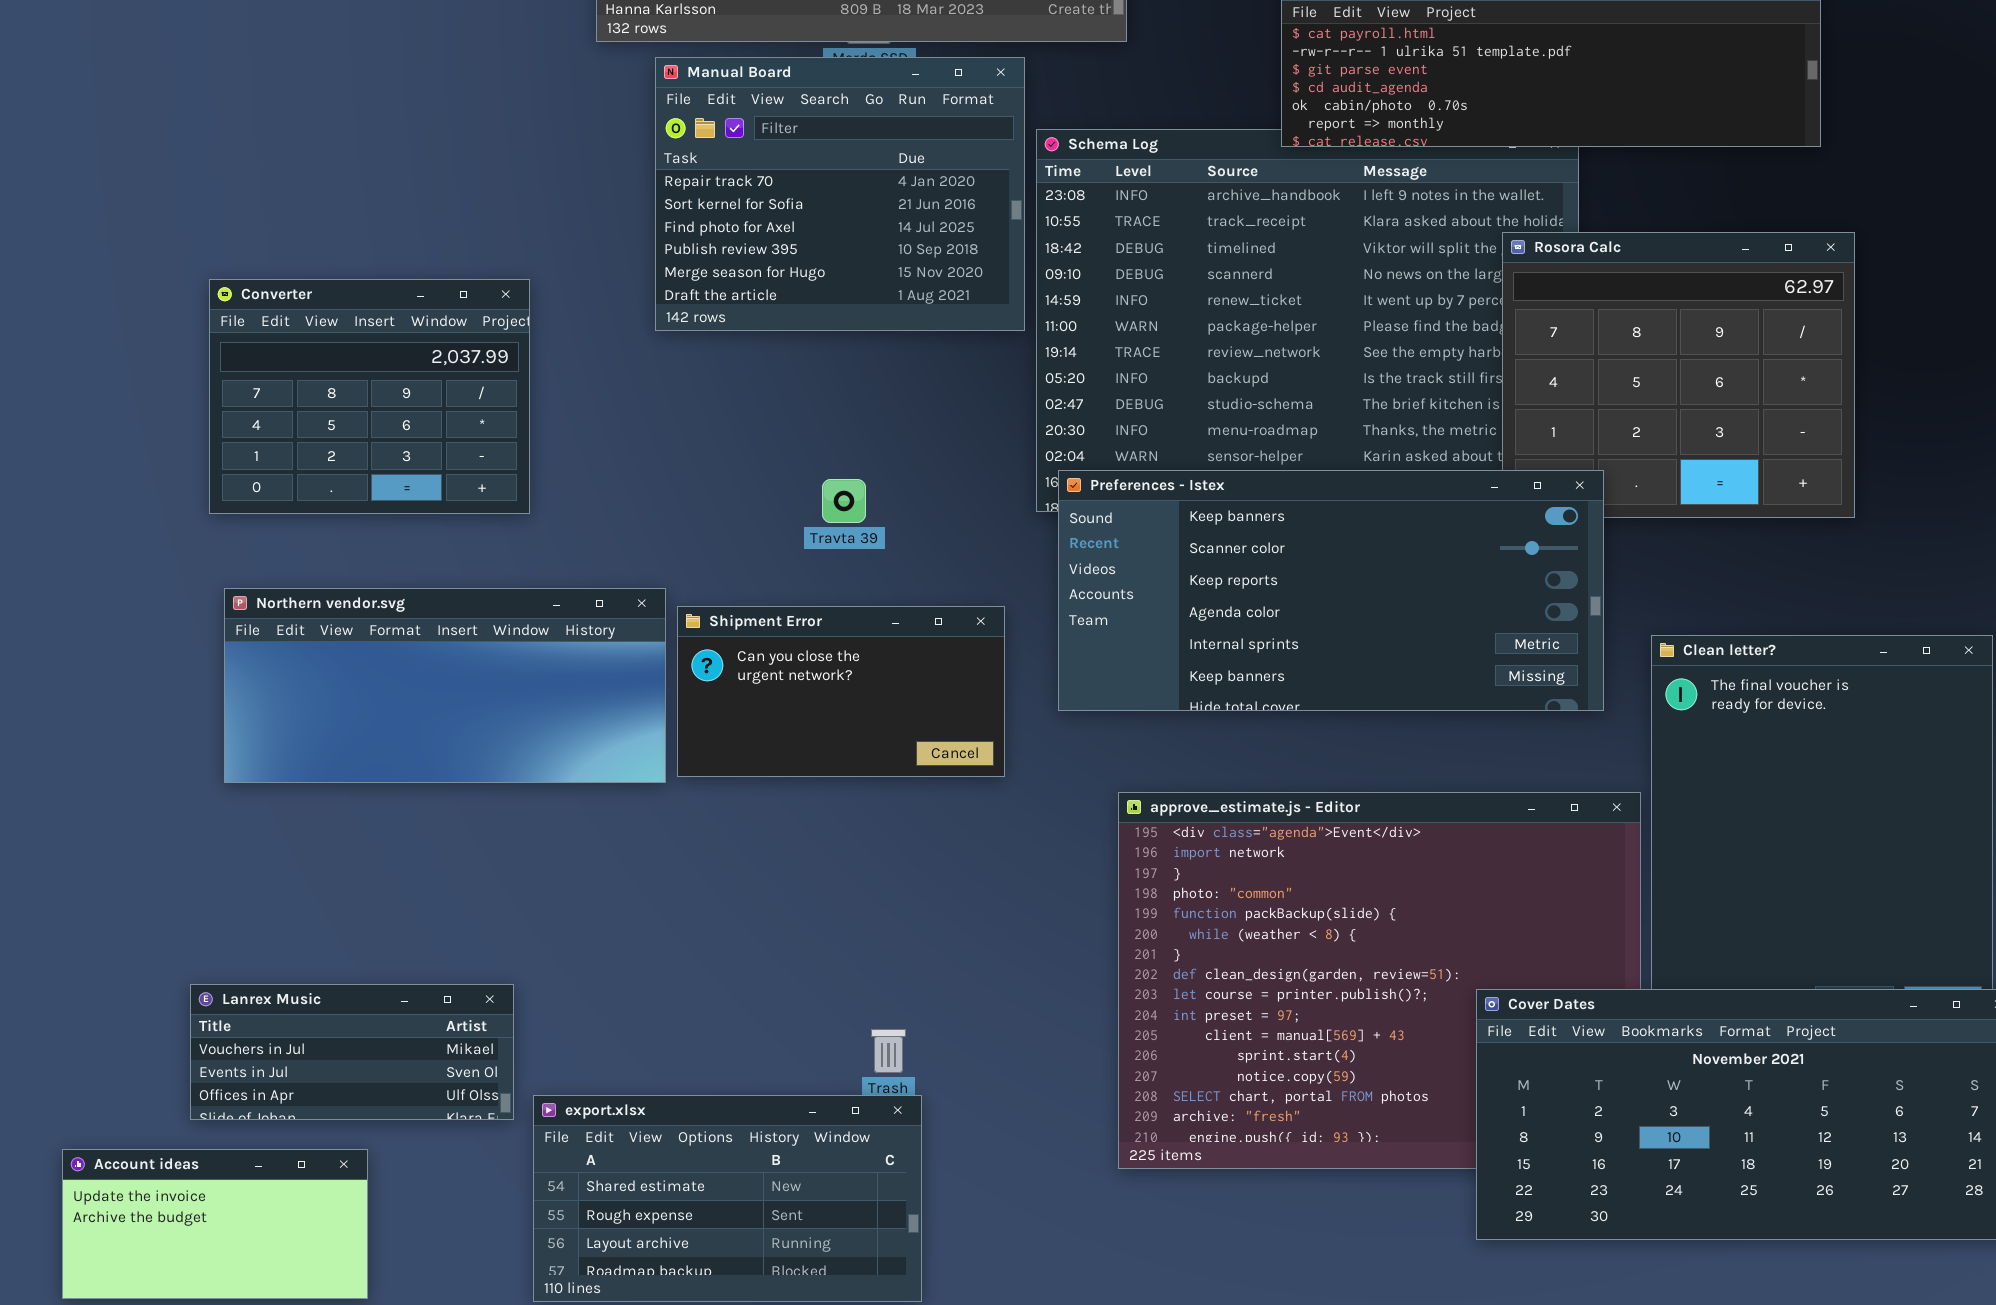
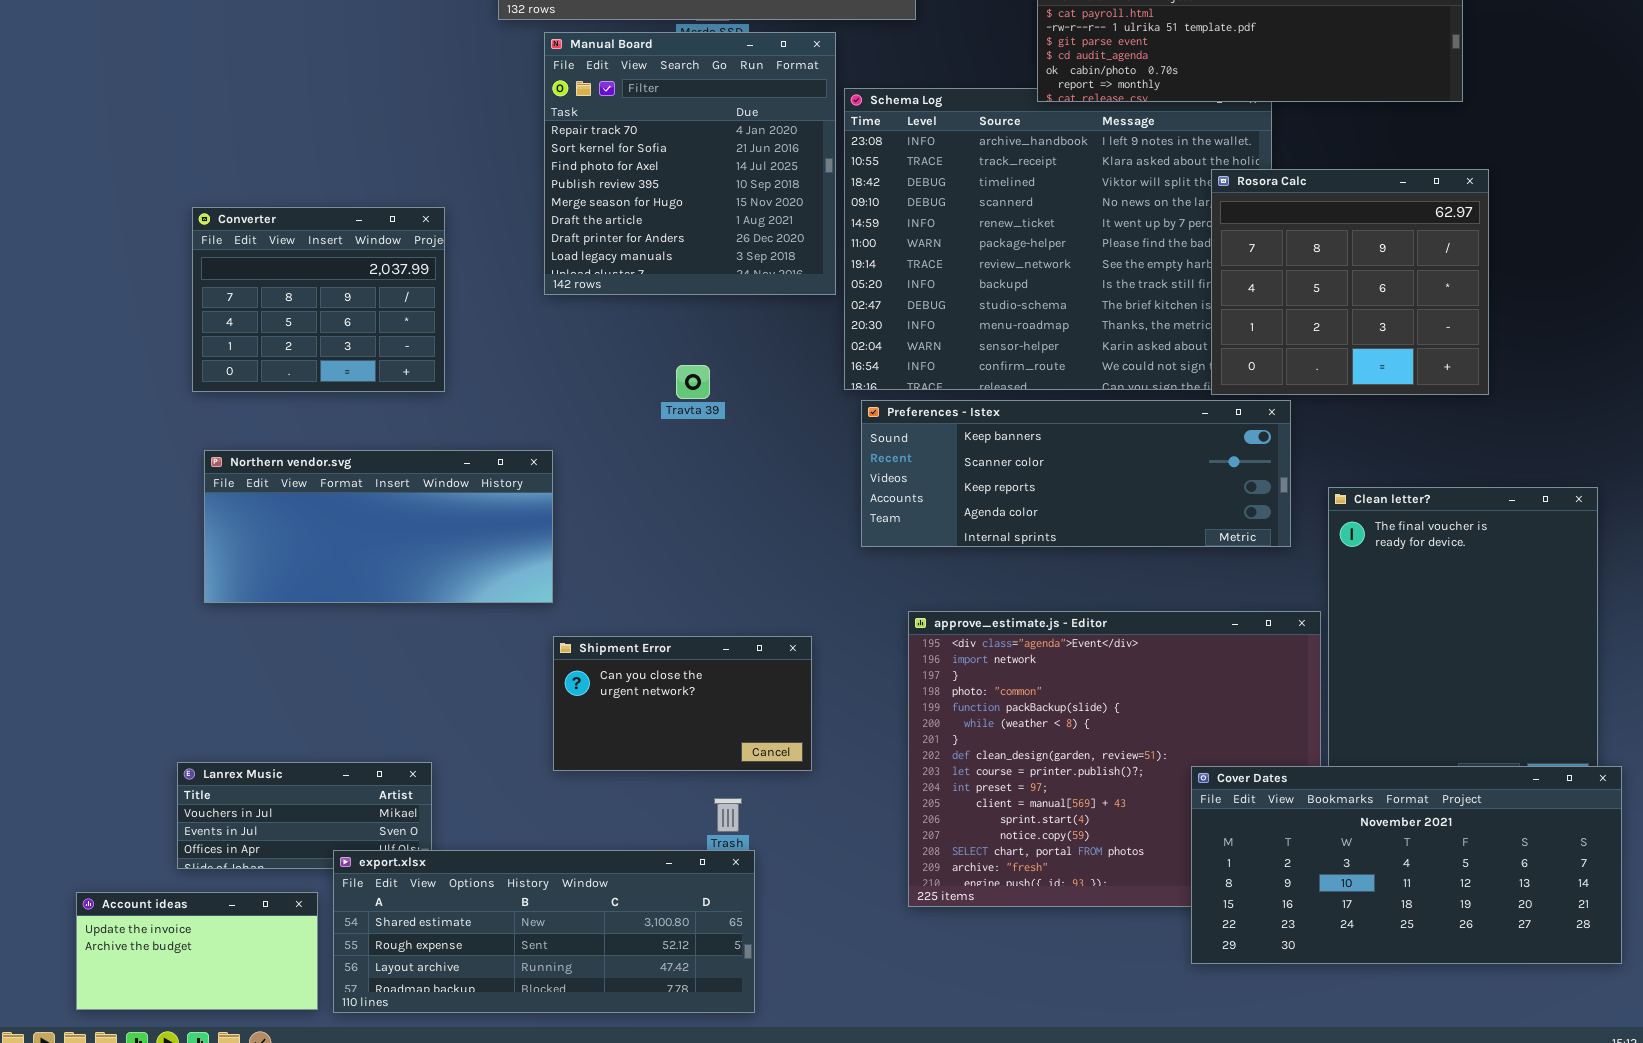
Manual Board: [655,57,1025,331] -> [544,32,836,295], resized
Preferences - Istex: [1058,470,1604,711] -> [861,400,1291,547], resized
Shipment Error: [677,606,1005,777] -> [553,636,812,771], moved
export.xlsx: [533,1095,922,1302] -> [333,850,755,1013], resized

